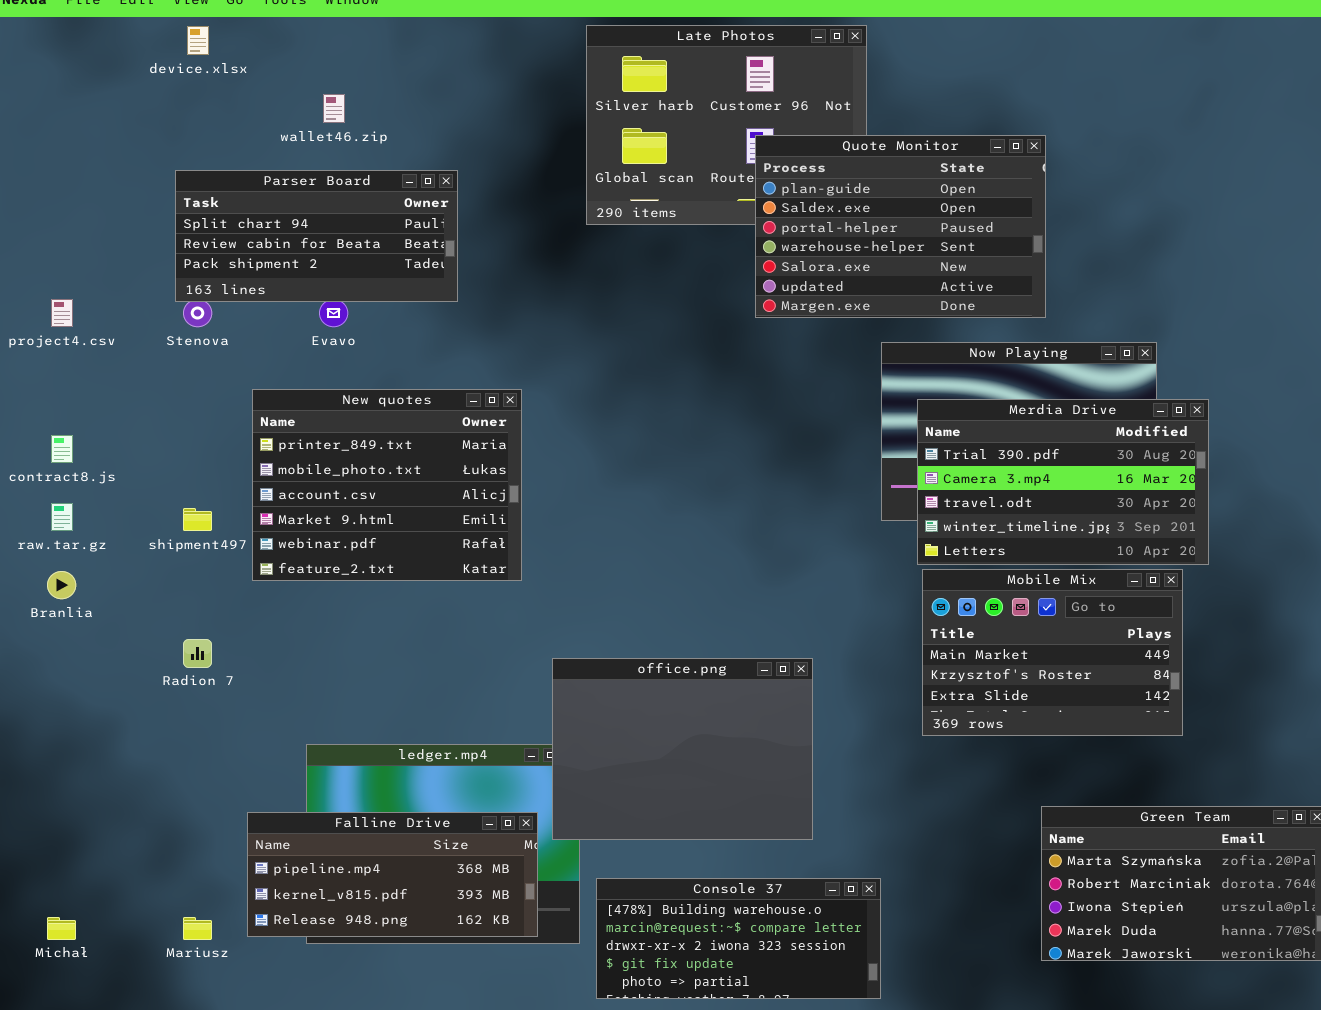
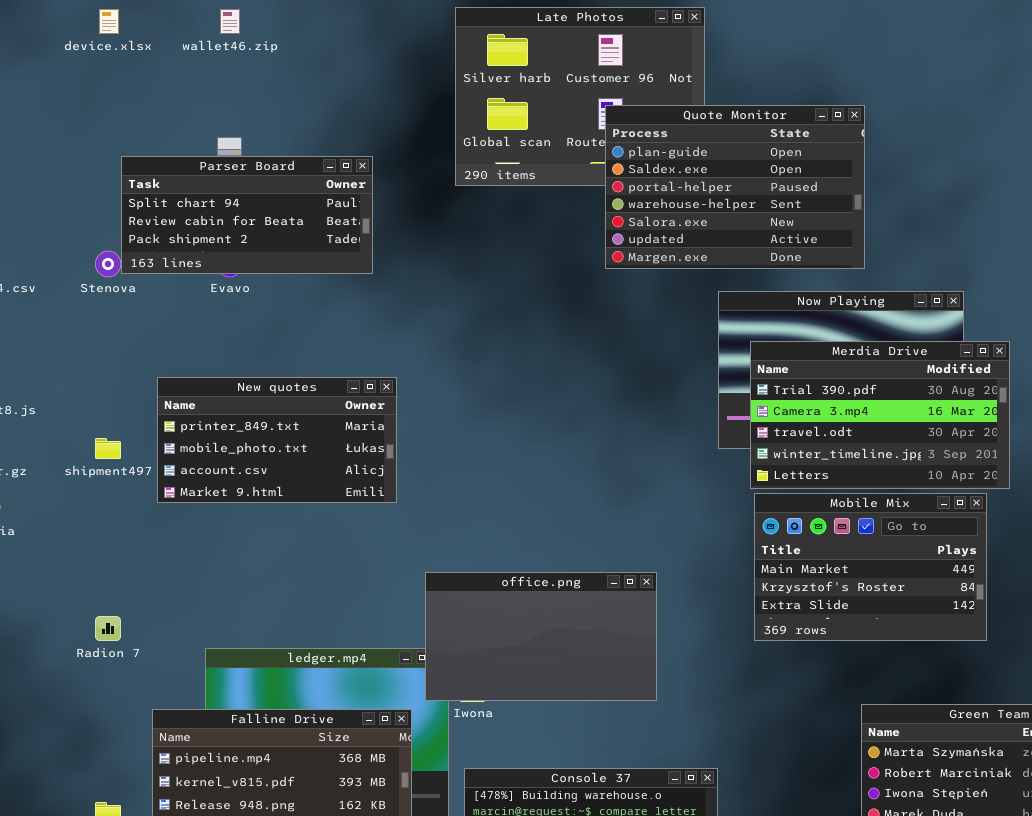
wallet46.zip: [323,94,345,123] -> [220,9,240,34], moved
Parser Board: [175,170,458,302] -> [121,156,373,274], moved
New quotes: [252,389,522,581] -> [157,377,397,503], resized
Radion 7: [183,639,212,668] -> [95,616,121,641], moved
office.png: [552,658,813,840] -> [425,572,657,701], resized

